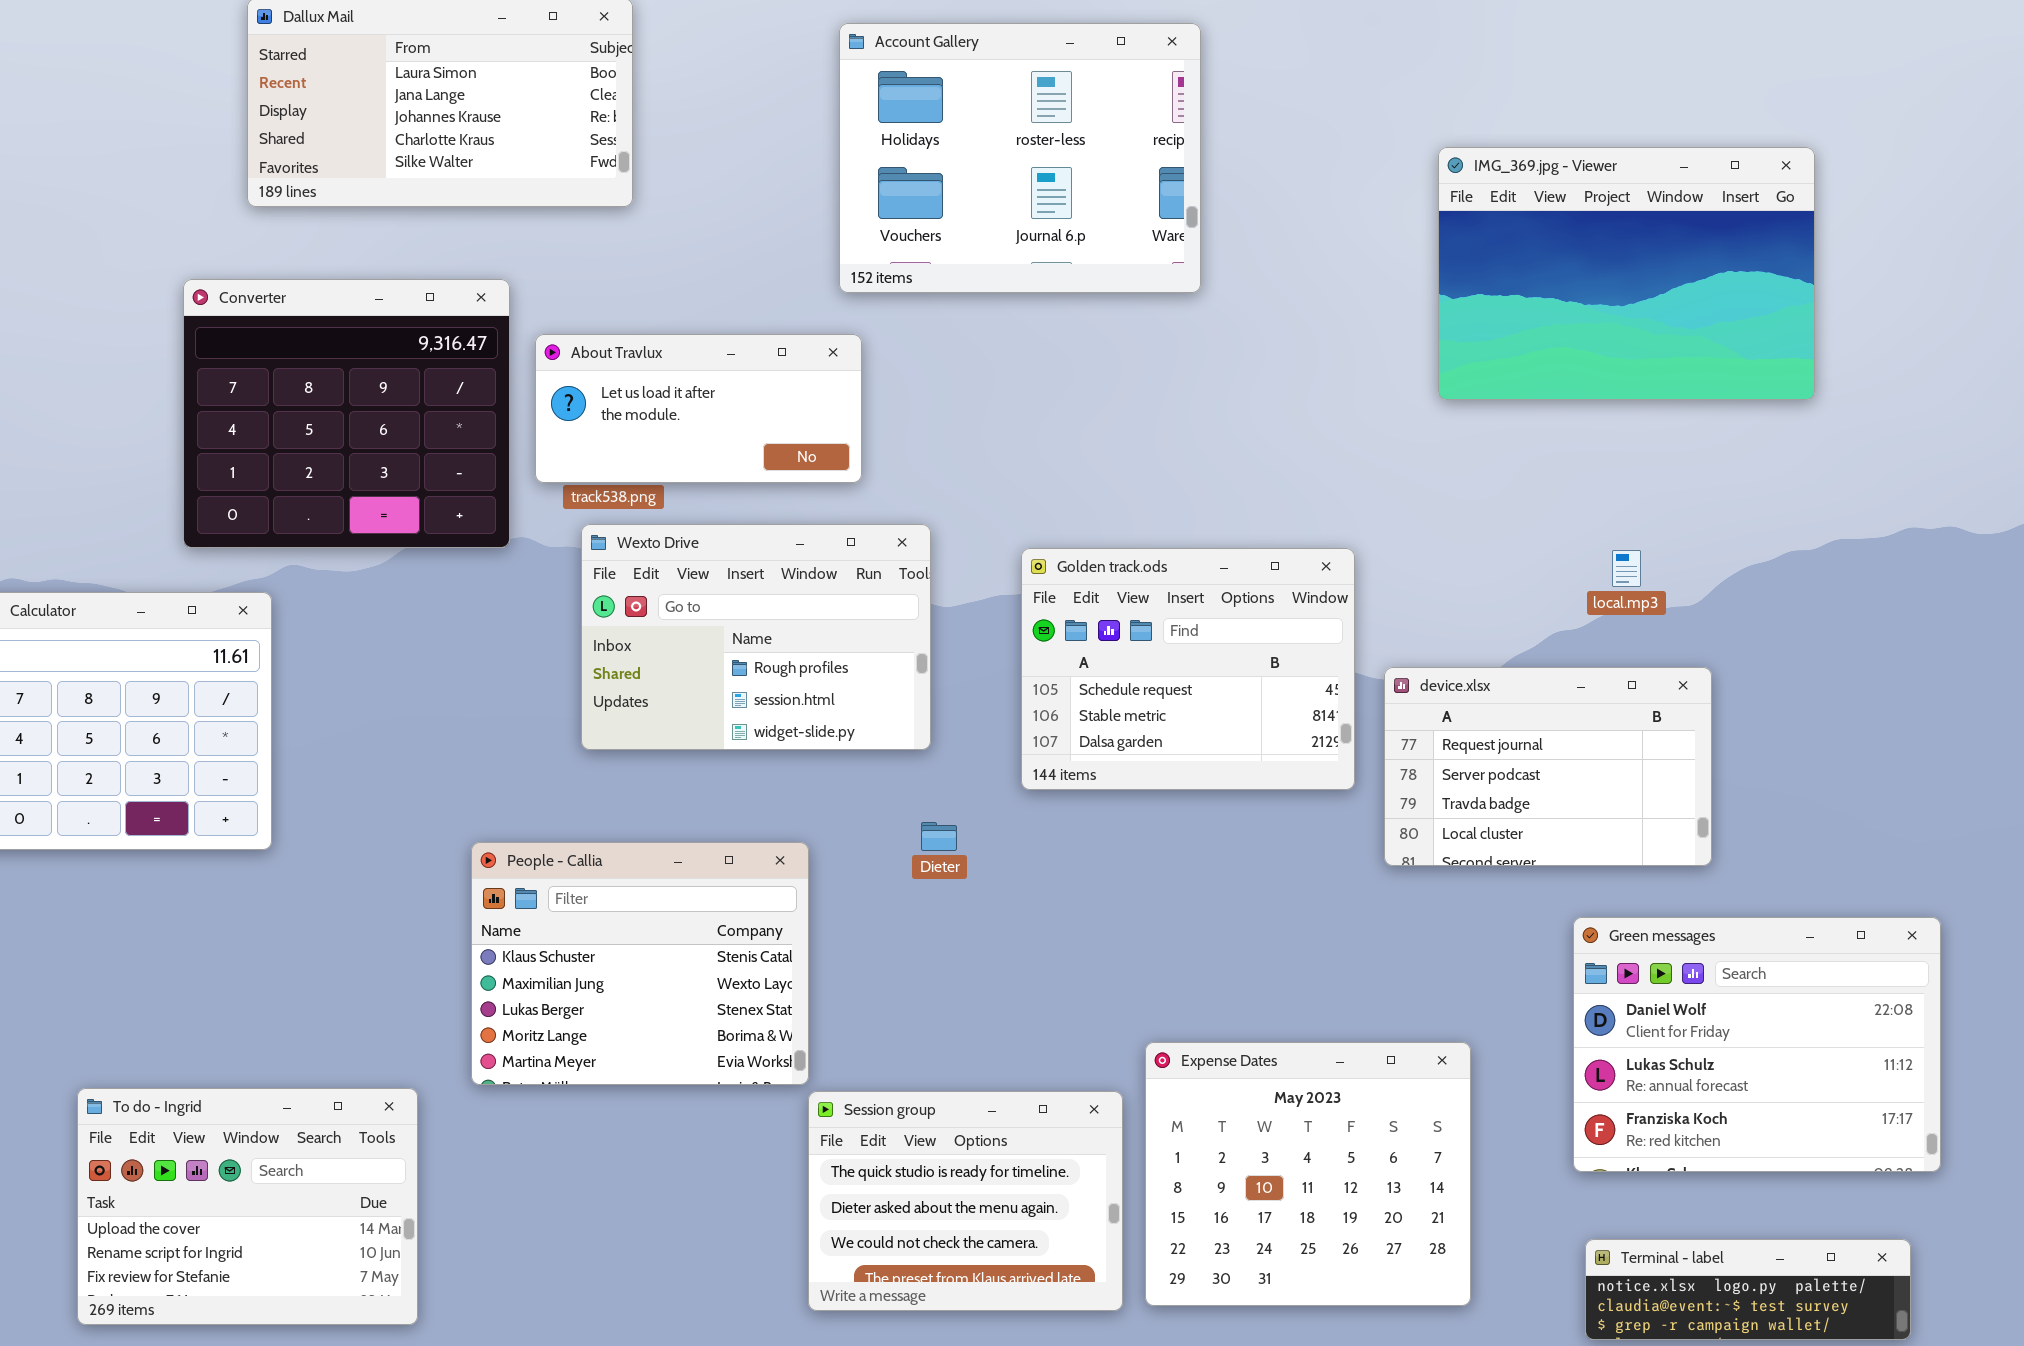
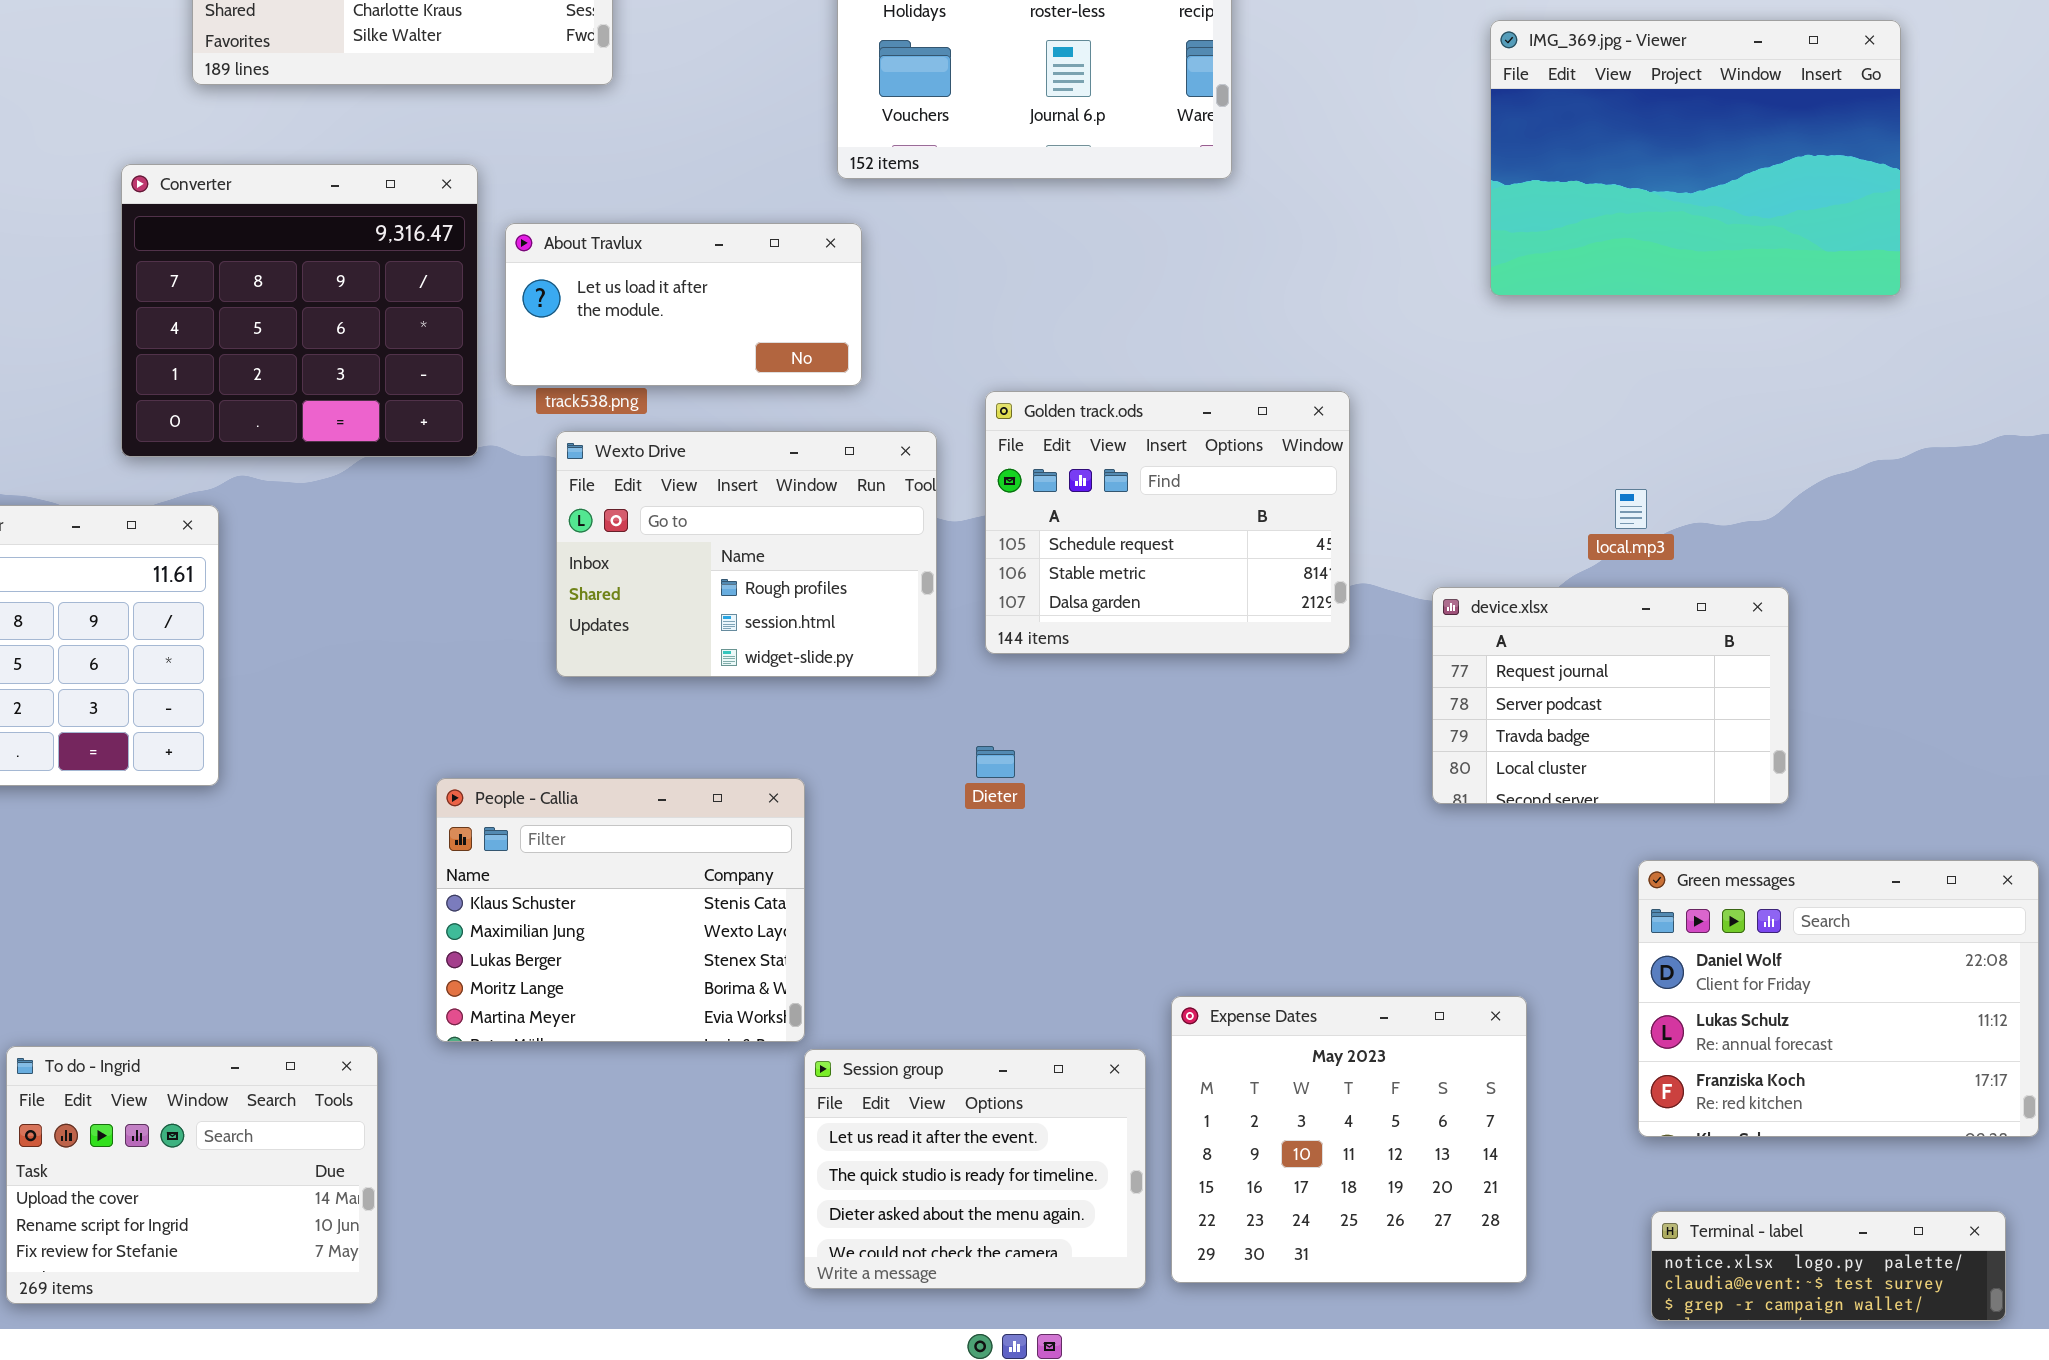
Golden track.ods: [1021,548,1355,790] -> [985,391,1350,654], moved
local.mp3: [1612,550,1641,587] -> [1615,489,1647,529], moved
Dieter: [921,822,957,851] -> [976,746,1015,778], moved
Session group: [808,1091,1123,1311] -> [804,1049,1146,1289], scrolled up 1 row

